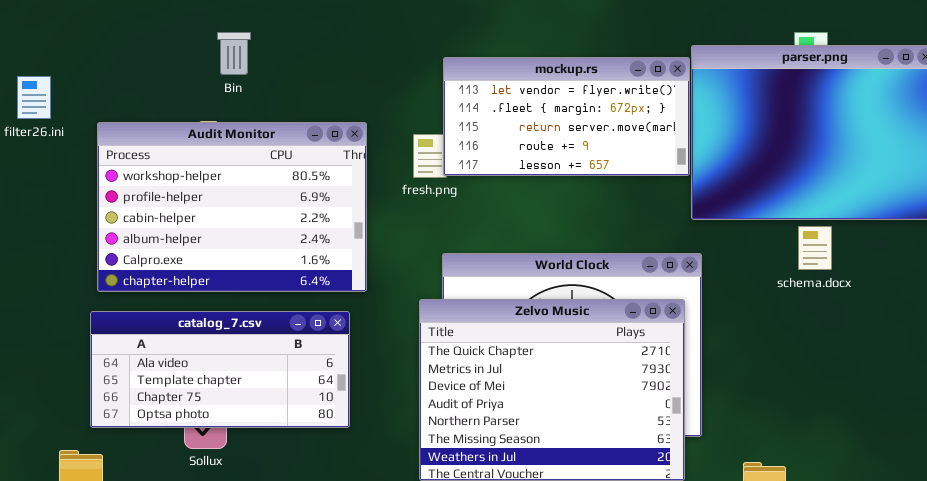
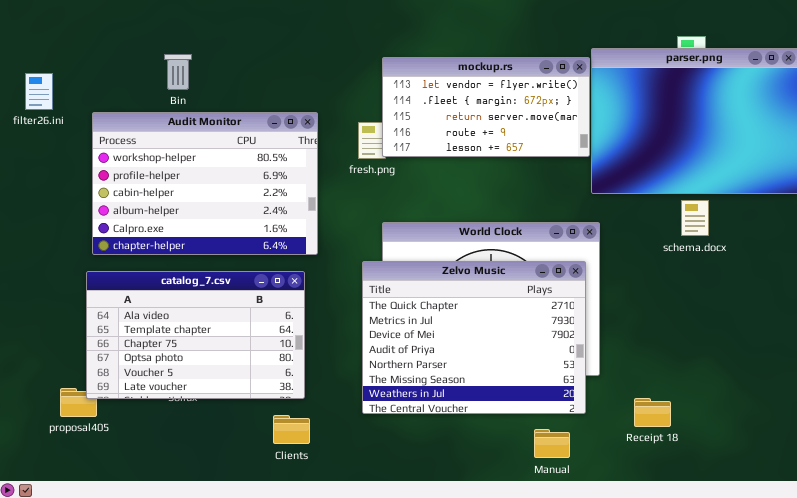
Bin: [217,32,251,75] -> [164,54,192,90], moved
catalog_7.csv: [90,311,350,428] -> [86,271,305,399], resized

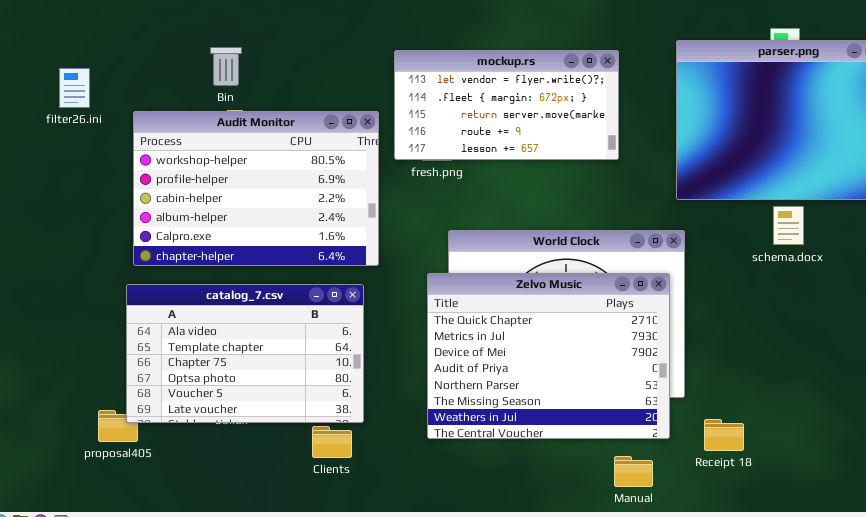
mockup.rs: [382,57,590,157] -> [394,50,619,160], moved
Receipt 18: [634,398,671,427] -> [704,419,744,451], moved
Clients: [273,415,310,444] -> [312,426,352,458], moved

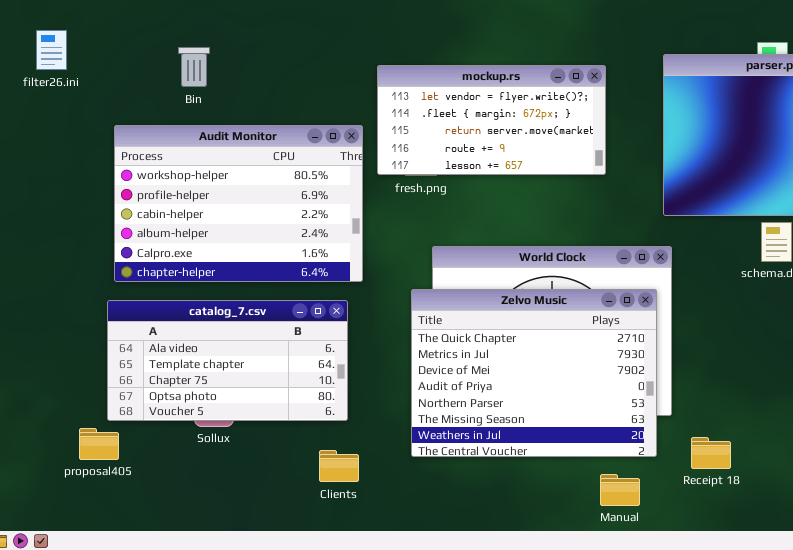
Bin: [210,47,242,86] -> [178,47,210,87], moved
filter26.ini: [59,68,90,108] -> [36,30,67,70], moved
catalog_7.csv: [126,284,364,423] -> [107,300,348,421], resized
Clients: [312,426,352,458] -> [319,450,359,482], moved

